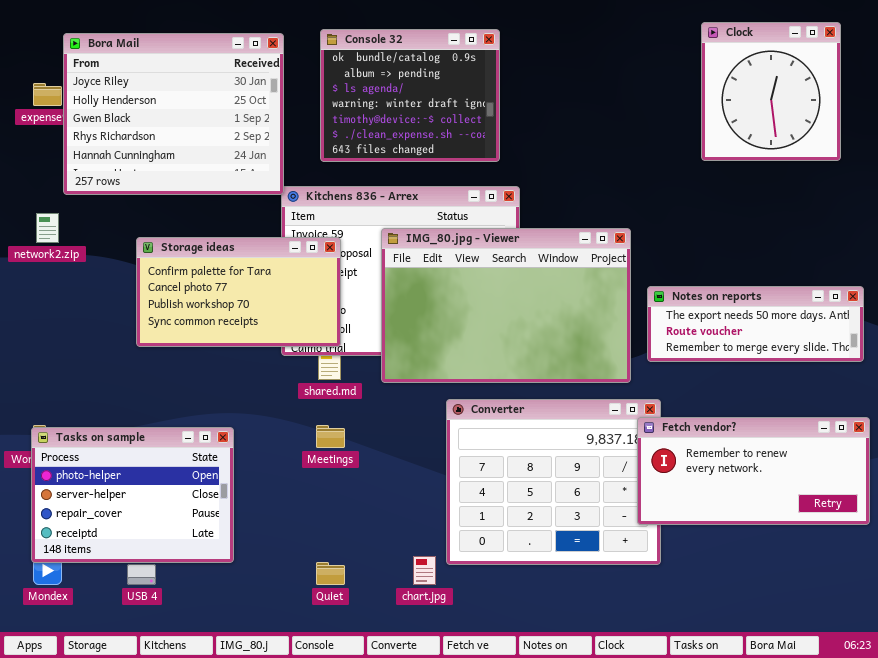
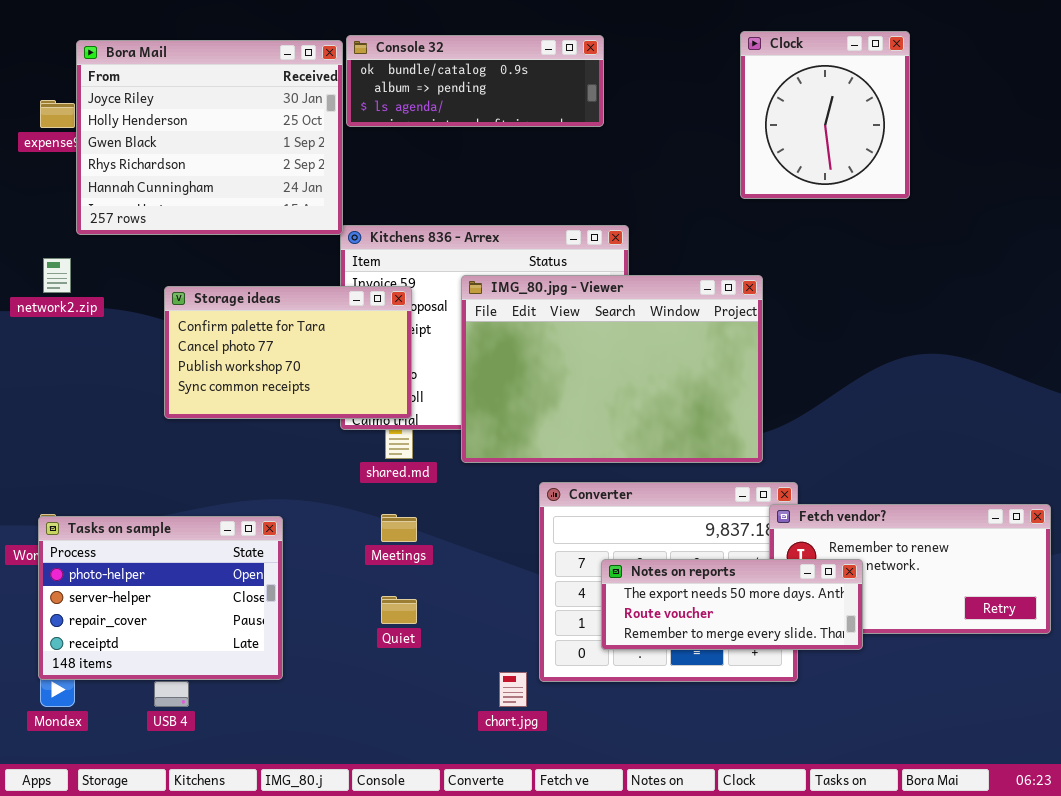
Clock: [701,22,841,161] -> [740,31,910,199], moved
Console 32: [320,29,500,162] -> [346,35,604,127], resized
Notes on reports: [647,286,864,362] -> [601,559,863,650], moved
Quiet: [316,562,345,585] -> [381,596,417,624], moved

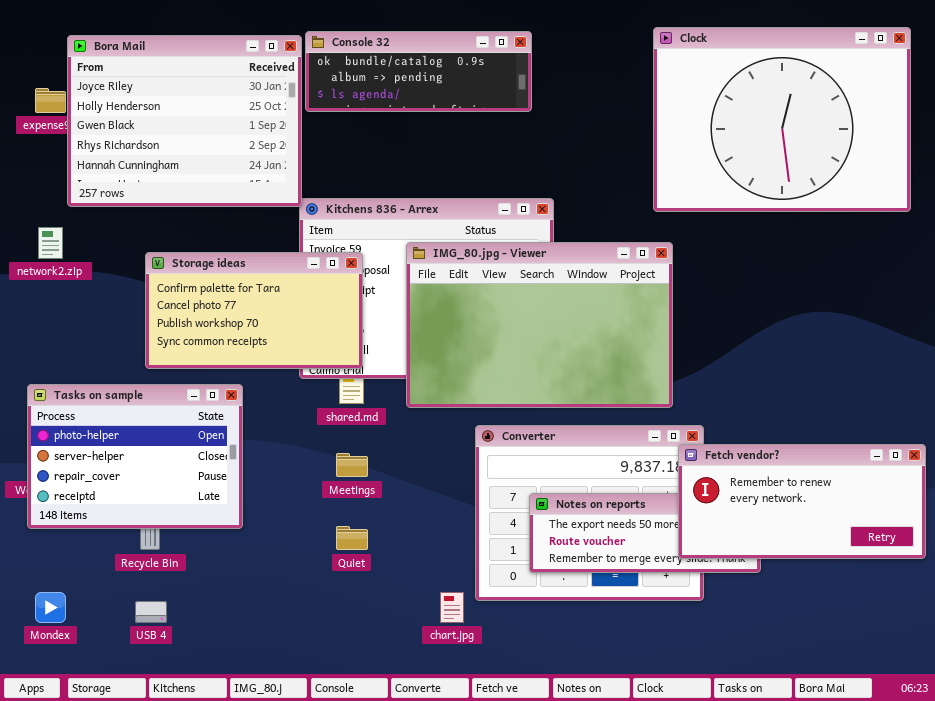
Clock: [740,31,910,199] -> [653,27,911,212], resized
Fetch vendor?: [769,504,1051,634] -> [678,444,926,559], raised
Tasks on sample: [38,516,283,680] -> [27,384,243,529], moved

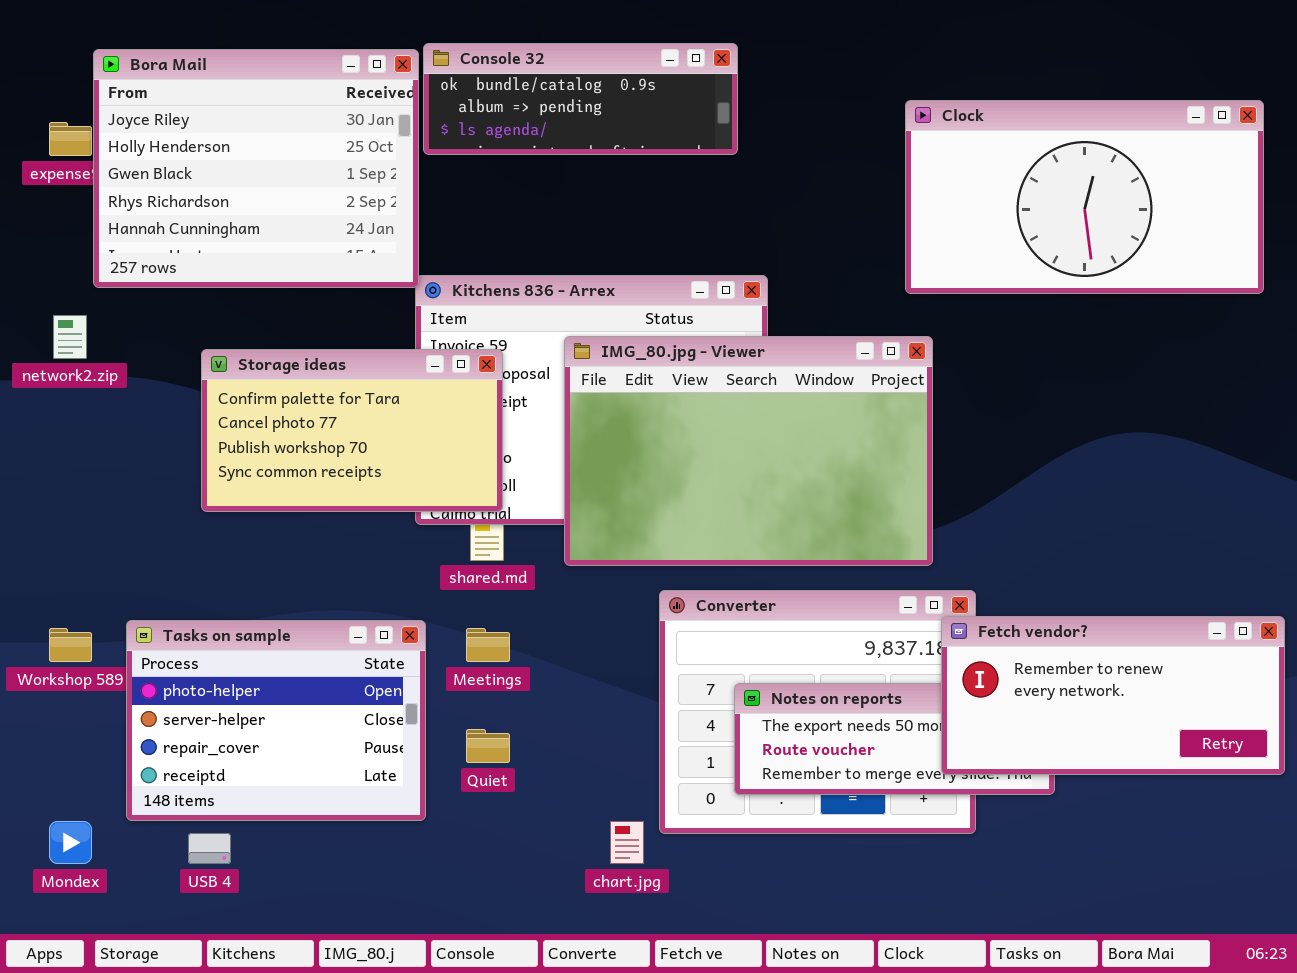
Clock: [653,27,911,212] -> [905,100,1264,294], resized
Tasks on sample: [27,384,243,529] -> [126,620,426,821], moved

